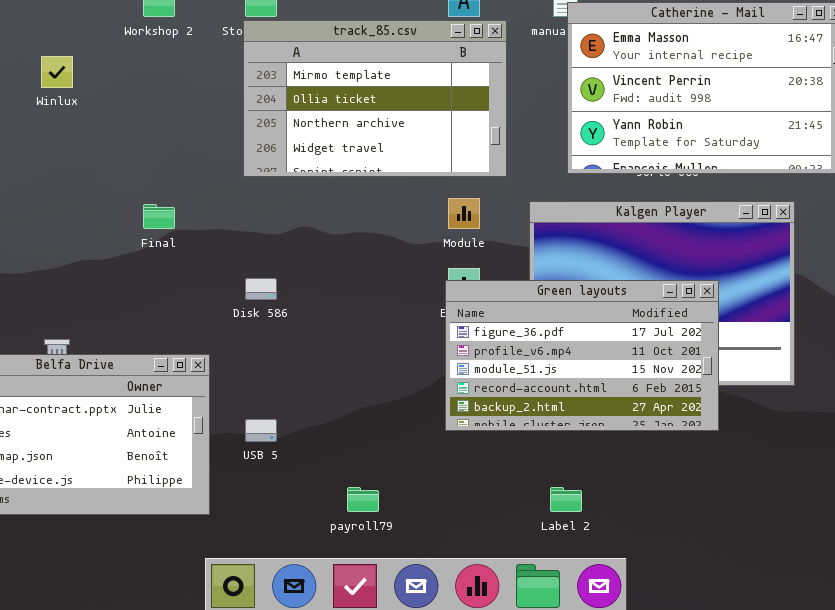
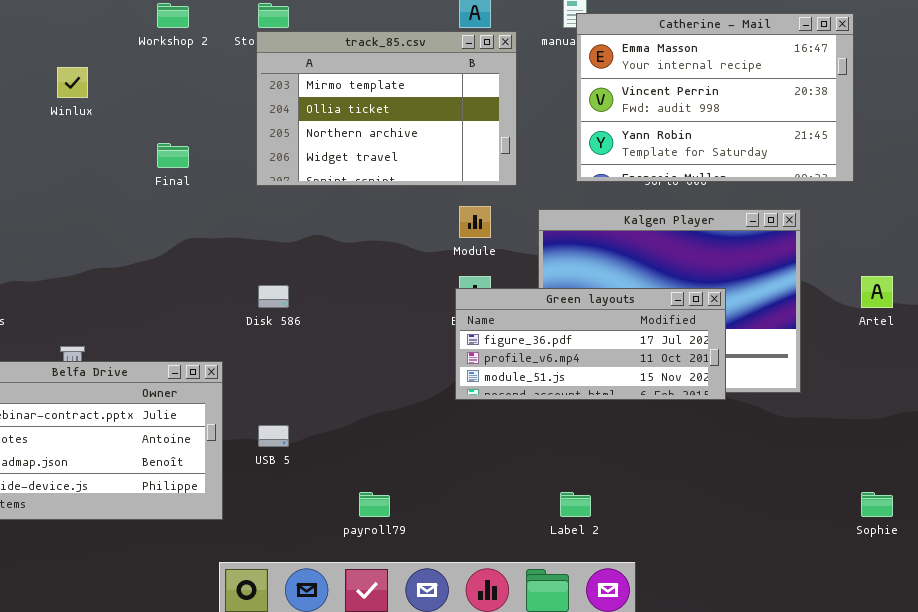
Final: [143,204,175,229] -> [157,143,189,168], moved
Green layouts: [445,280,719,431] -> [455,288,726,400], resized

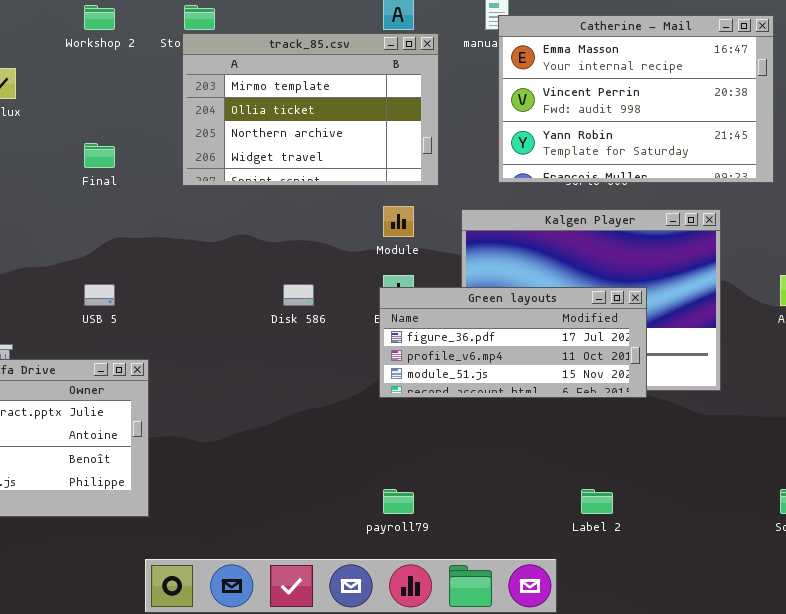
Disk 586: [258,285,289,308] -> [283,284,314,306], moved
USB 5: [258,425,289,447] -> [84,284,115,306], moved
payroll79: [359,492,390,517] -> [383,489,414,514], moved
Label 2: [560,492,591,517] -> [581,489,613,514], moved

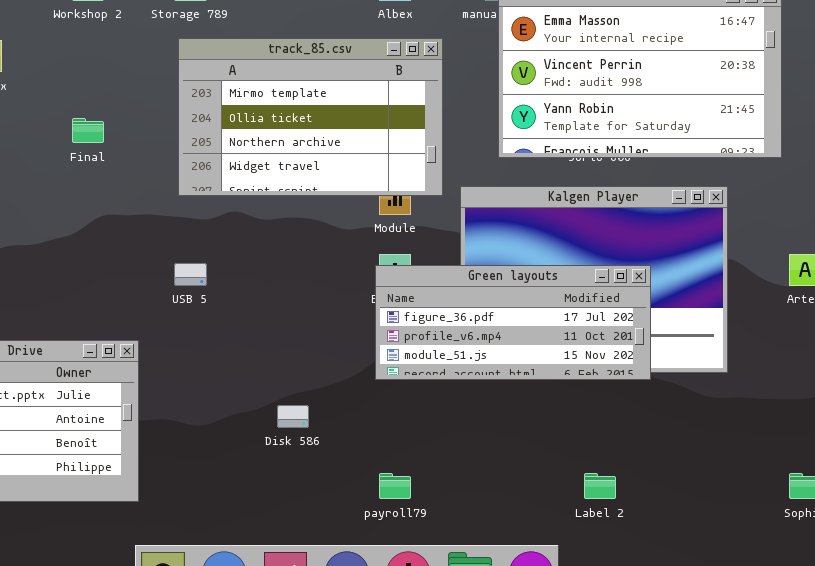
track_85.csv: [182,33,439,186] -> [178,38,443,196], moved
USB 5: [84,284,115,306] -> [174,263,207,286], moved
Disk 586: [283,284,314,306] -> [277,405,309,428], moved

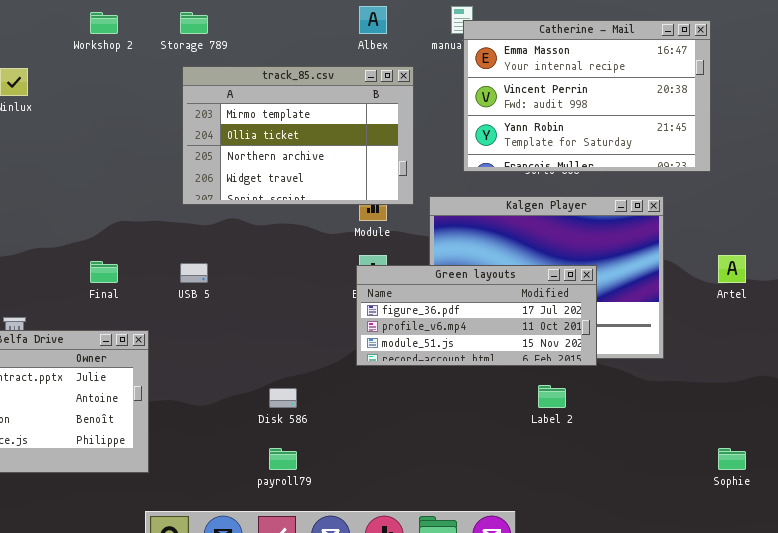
Final: [72,118,104,143] -> [90,261,118,283], moved
payroll79: [379,473,411,499] -> [269,448,297,470], moved
Label 2: [584,473,616,499] -> [538,385,566,408], moved

